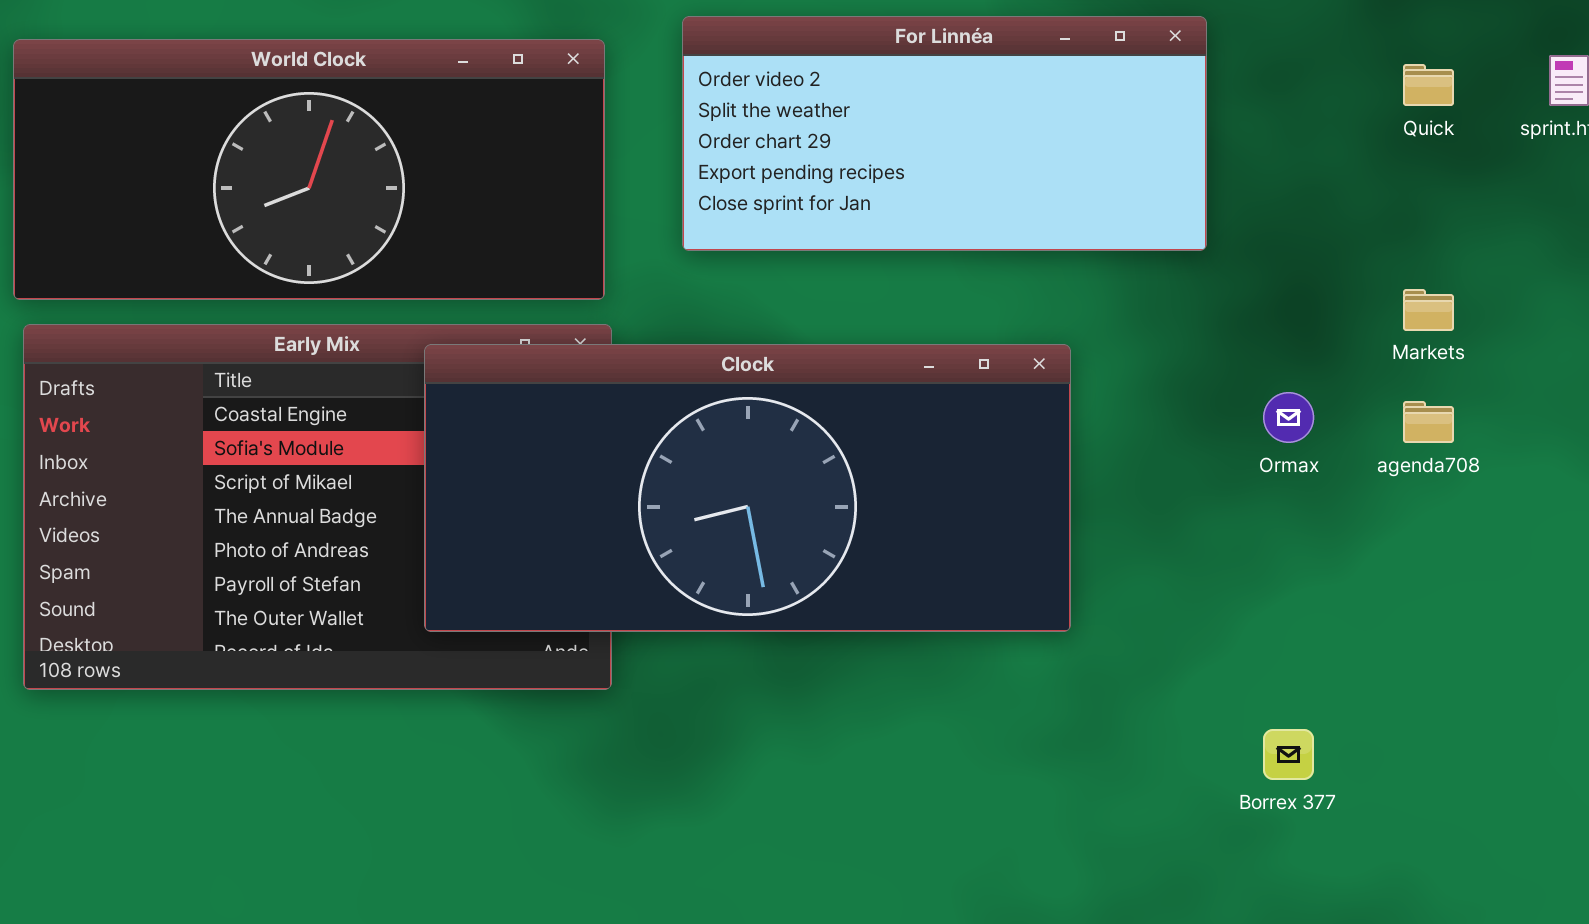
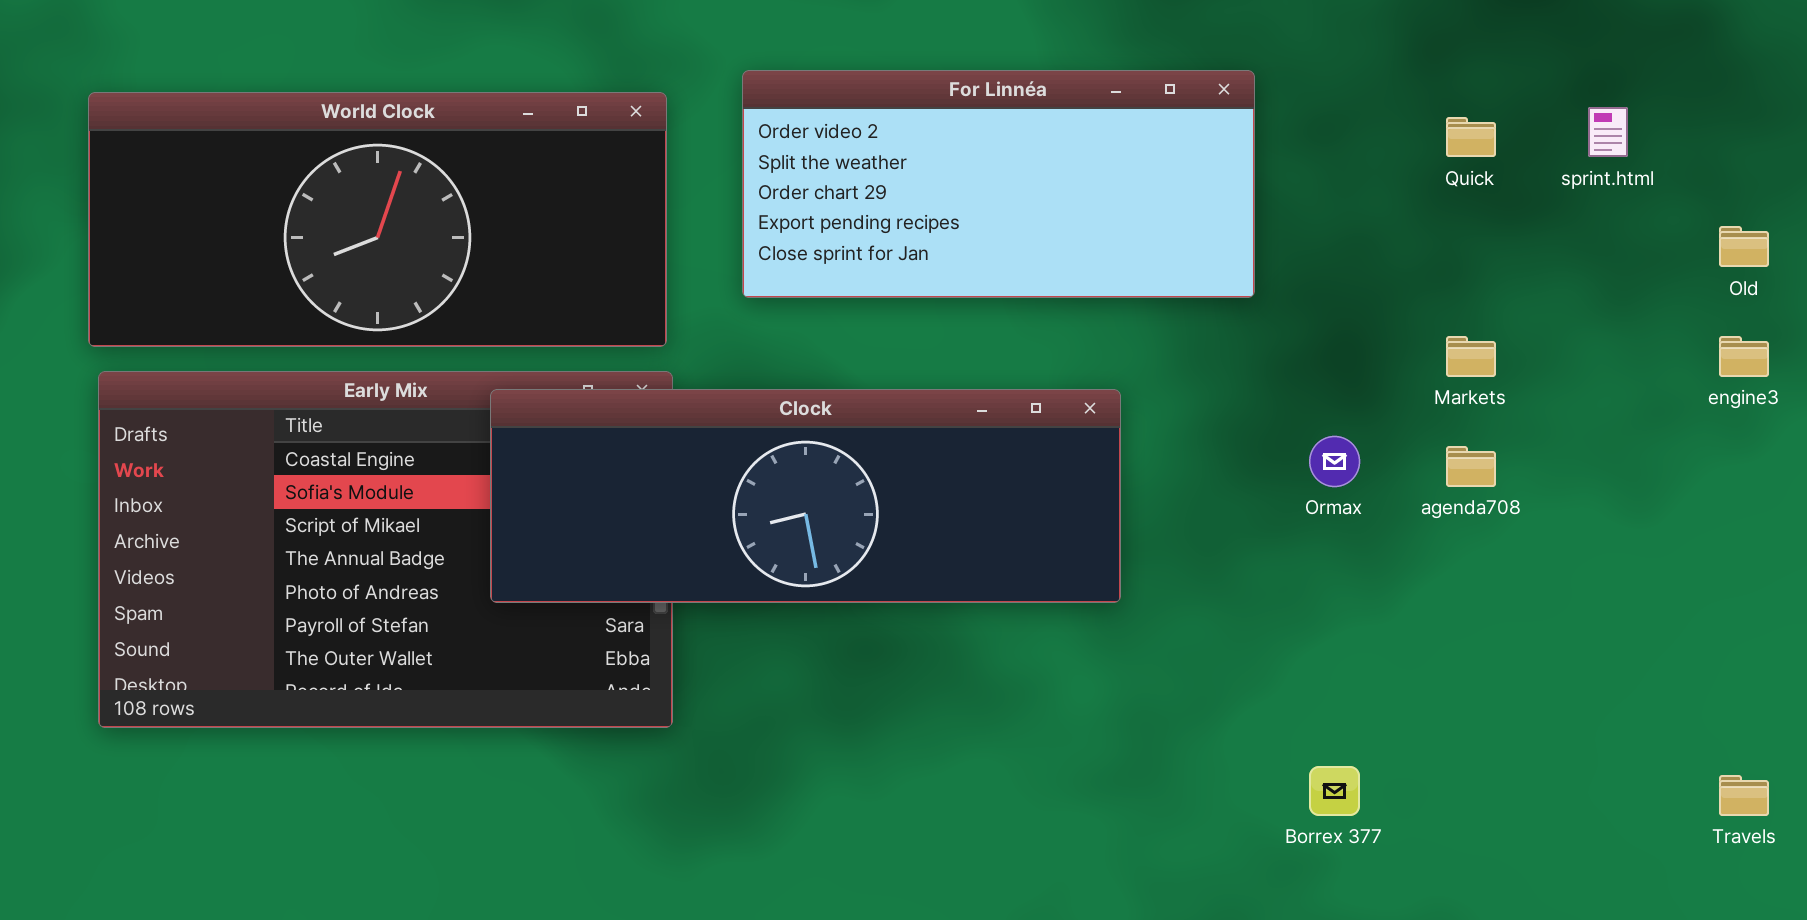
Clock: [424,344,1071,632] -> [490,389,1121,603], resized

